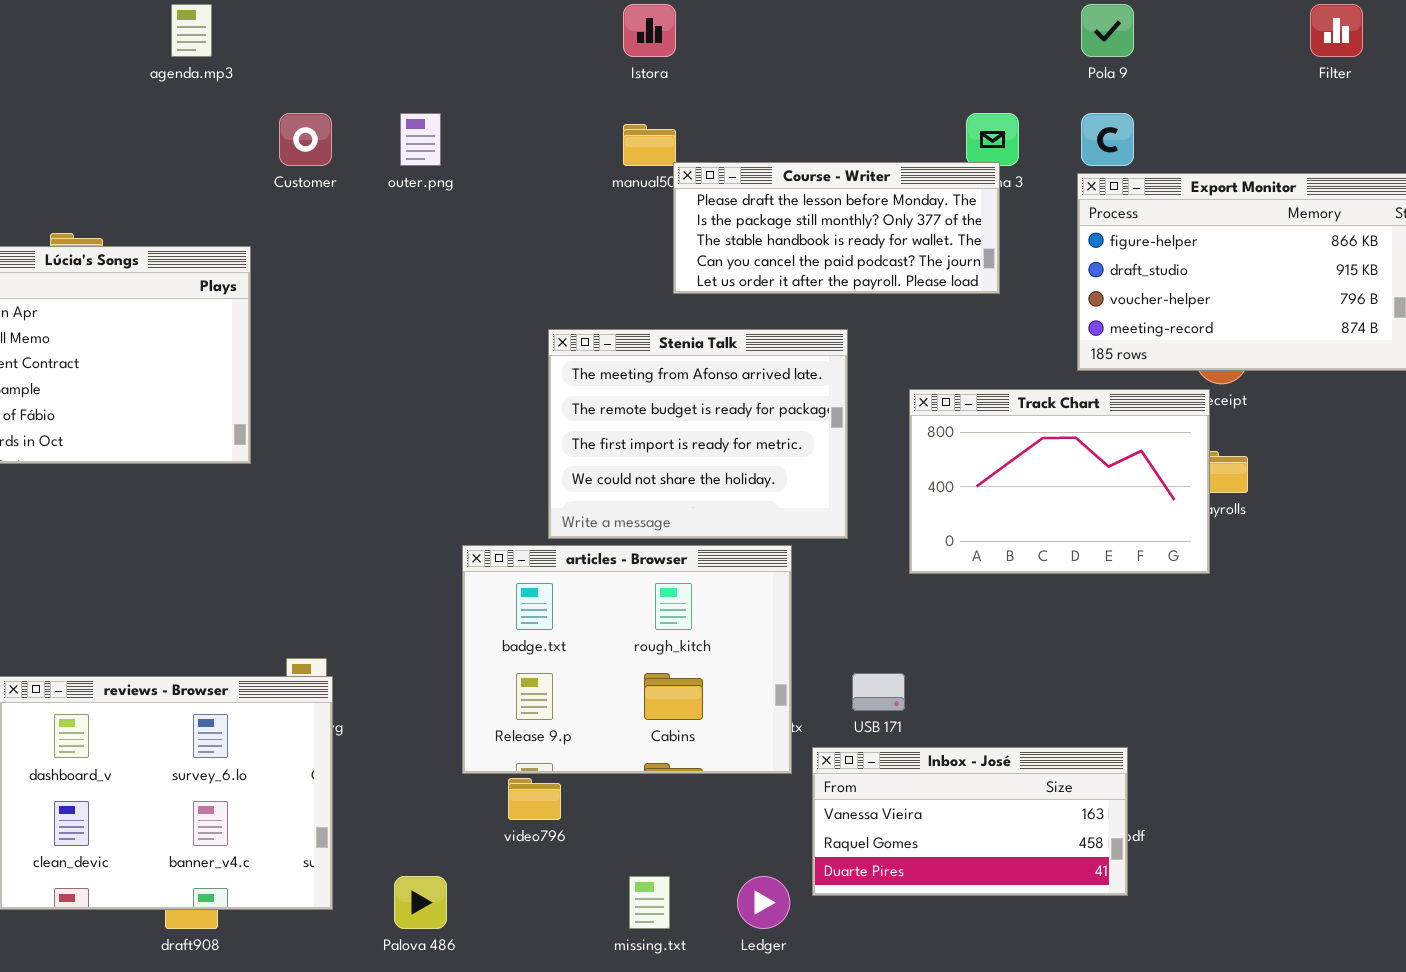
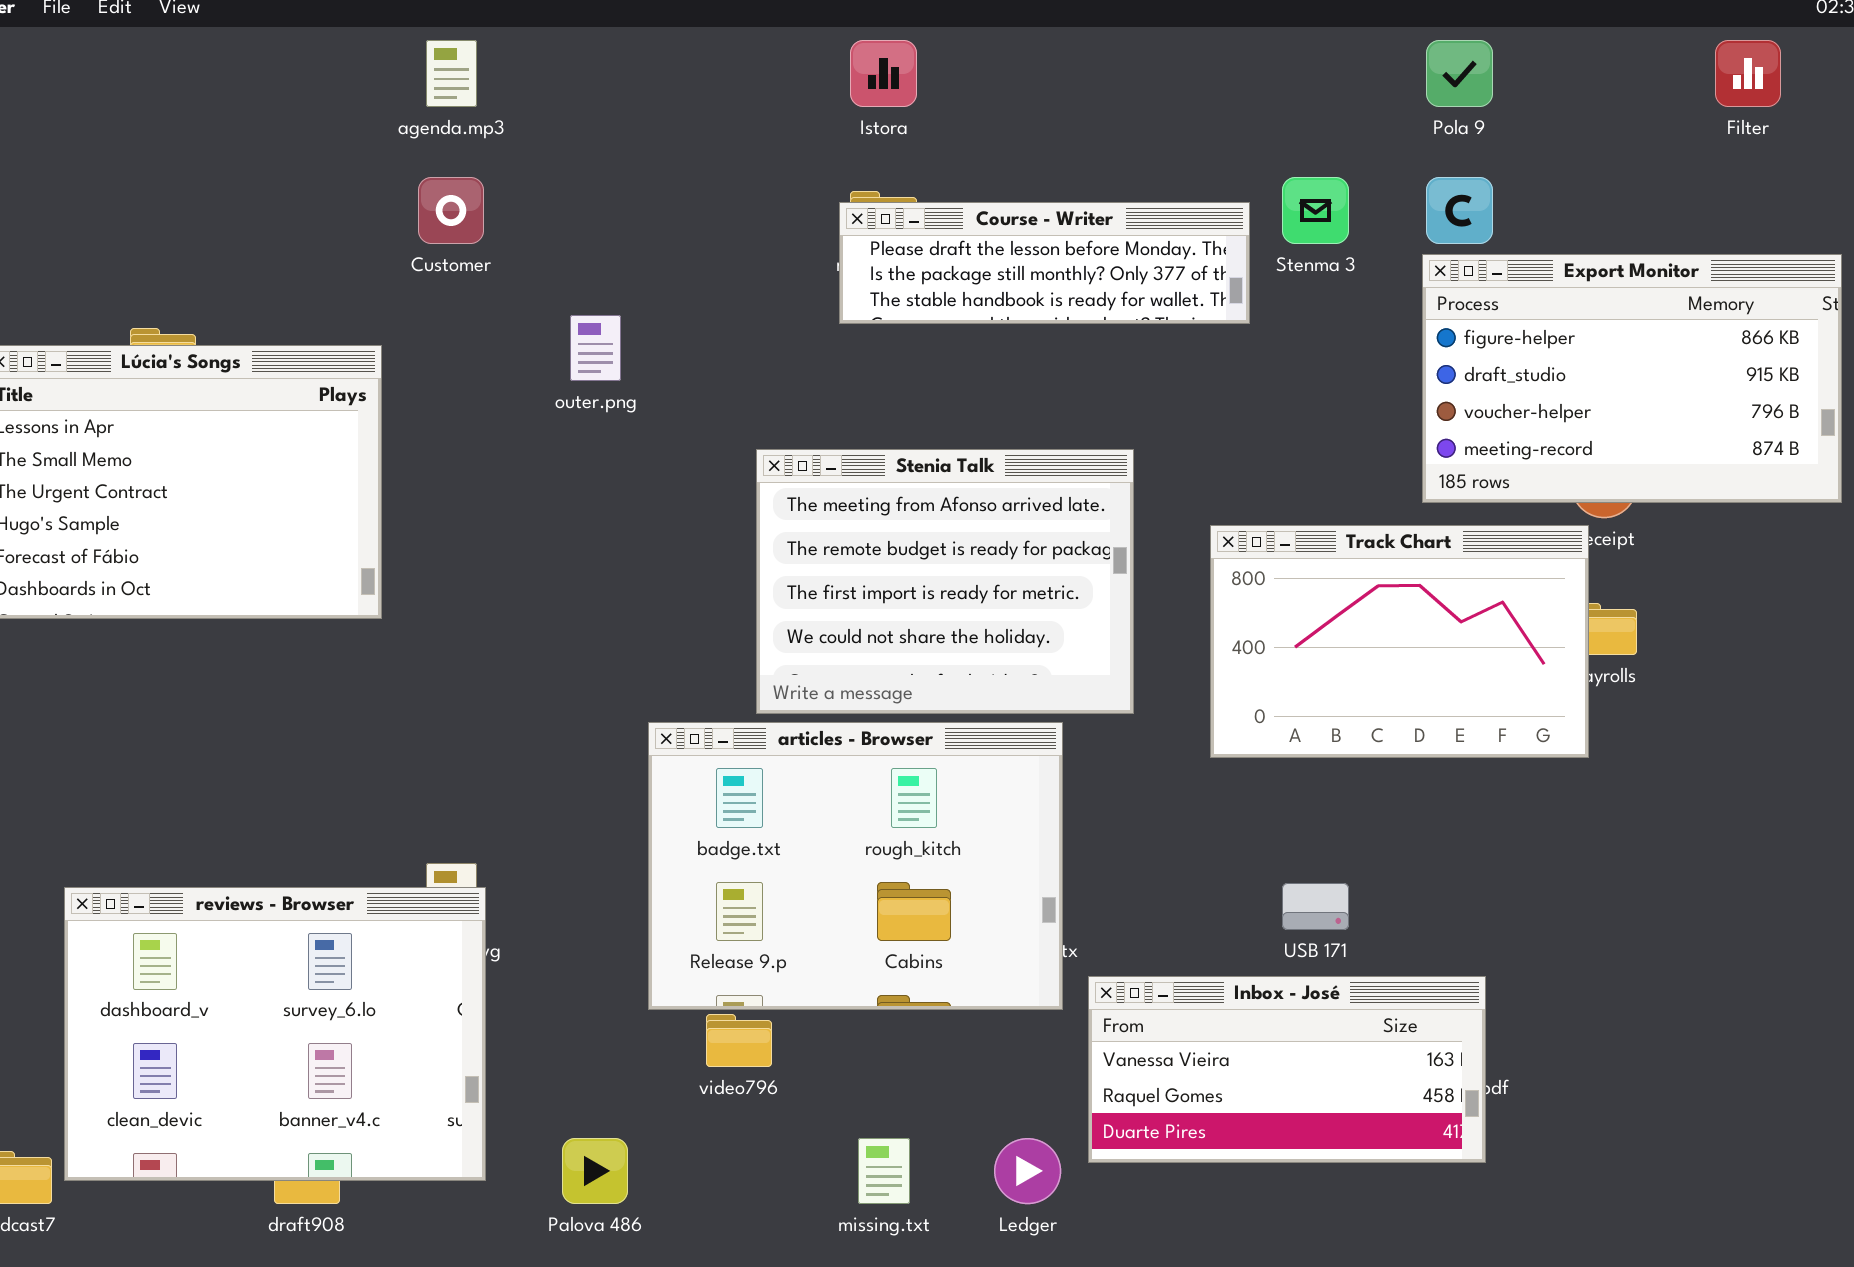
agenda.mp3: [171,4,212,57] -> [426,40,477,107], moved
outer.png: [400,113,441,166] -> [570,315,621,381], moved
Course - Writer: [673,162,1000,294] -> [839,202,1250,324], moved, resized
USB 171: [852,673,905,711] -> [1282,883,1349,930], moved

